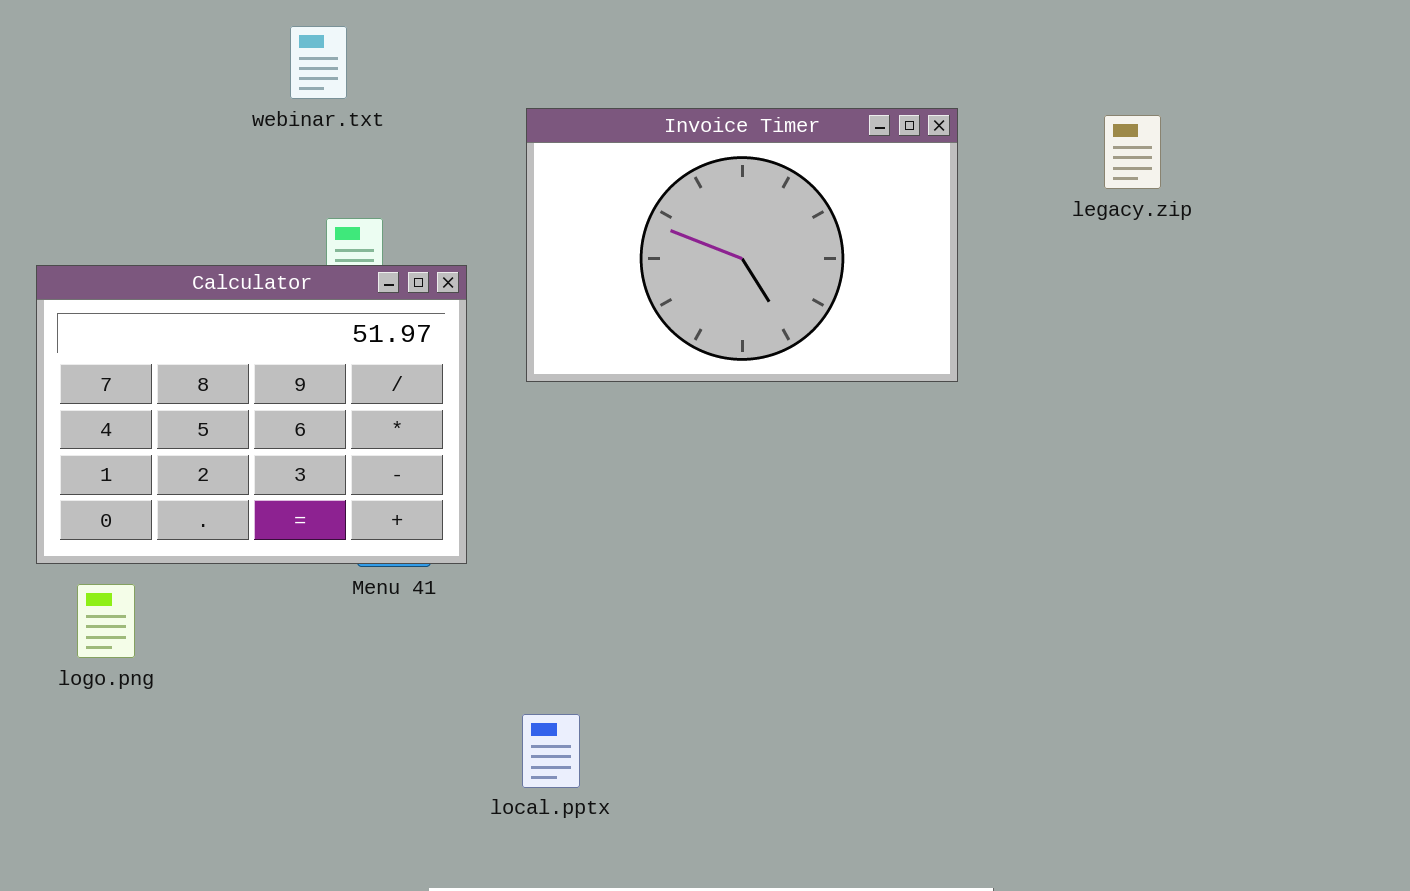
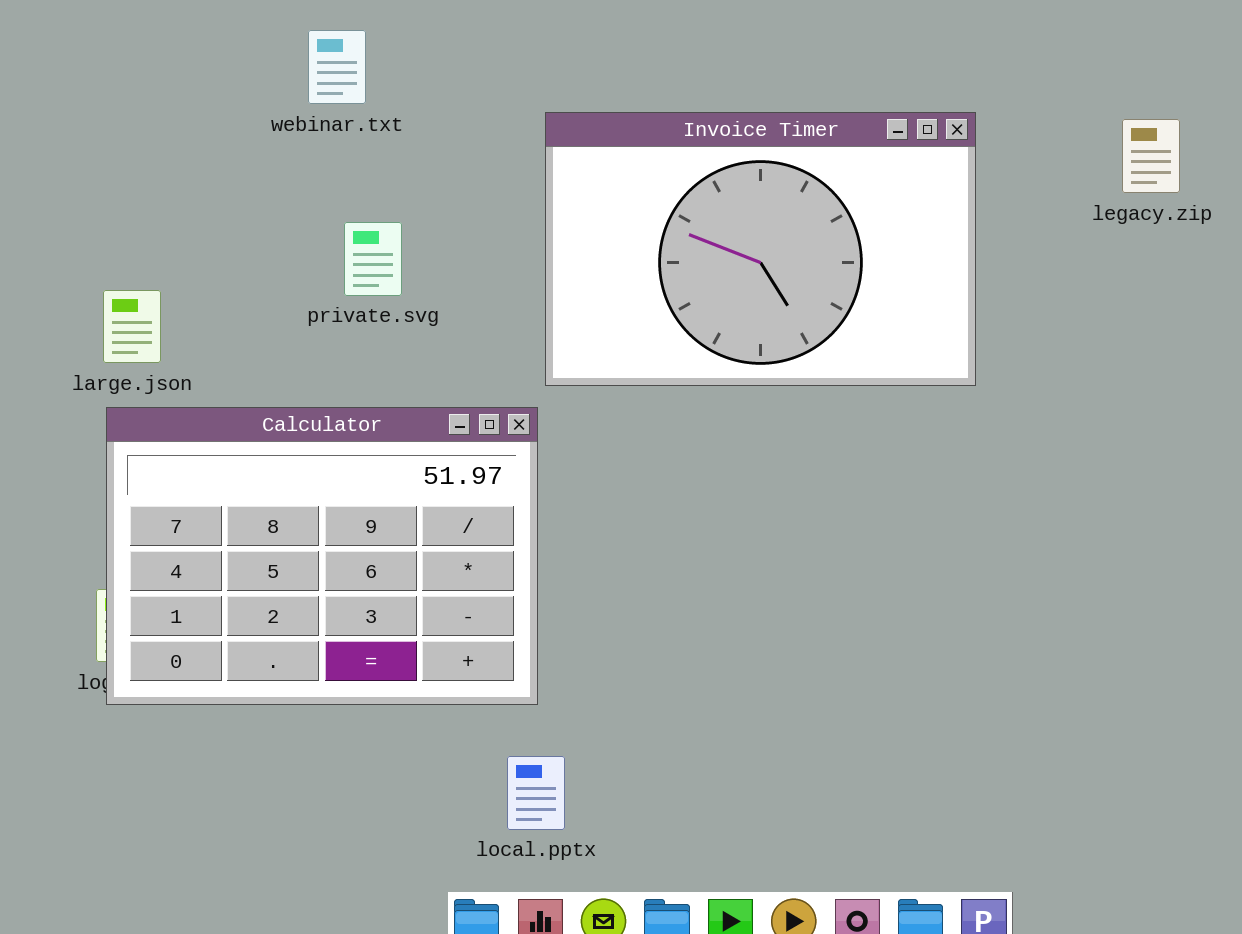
Calculator: [36,265,467,564] -> [106,407,538,705], moved
local.pptx: [522,714,580,788] -> [507,756,565,830], moved

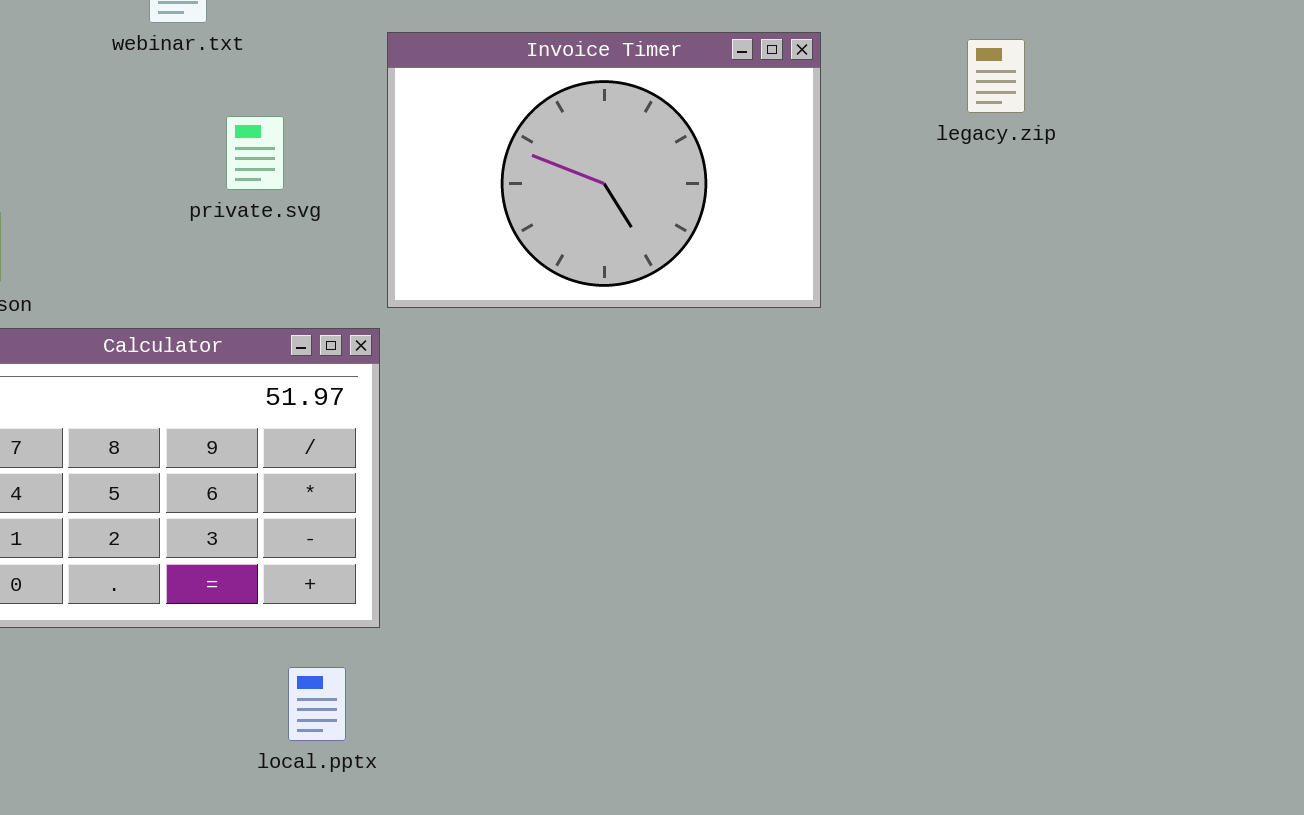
private.svg: [344,222,402,296] -> [226,116,284,190], moved
local.pptx: [507,756,565,830] -> [288,667,346,741], moved

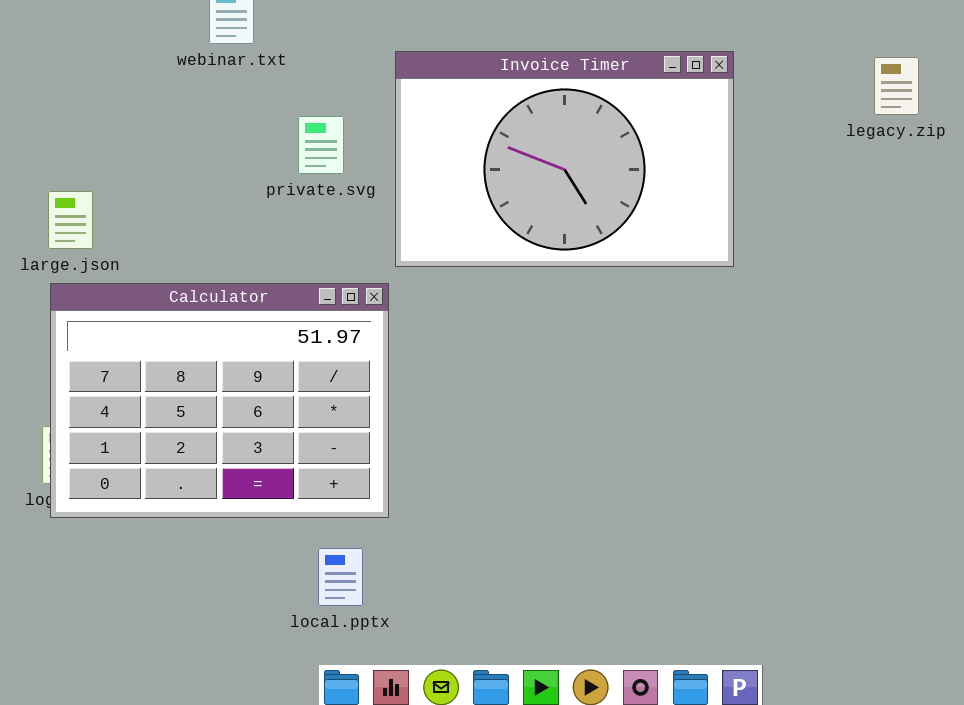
legacy.zip: [967,39,1025,113] -> [874,57,919,115], moved
private.svg: [226,116,284,190] -> [298,116,344,174], moved

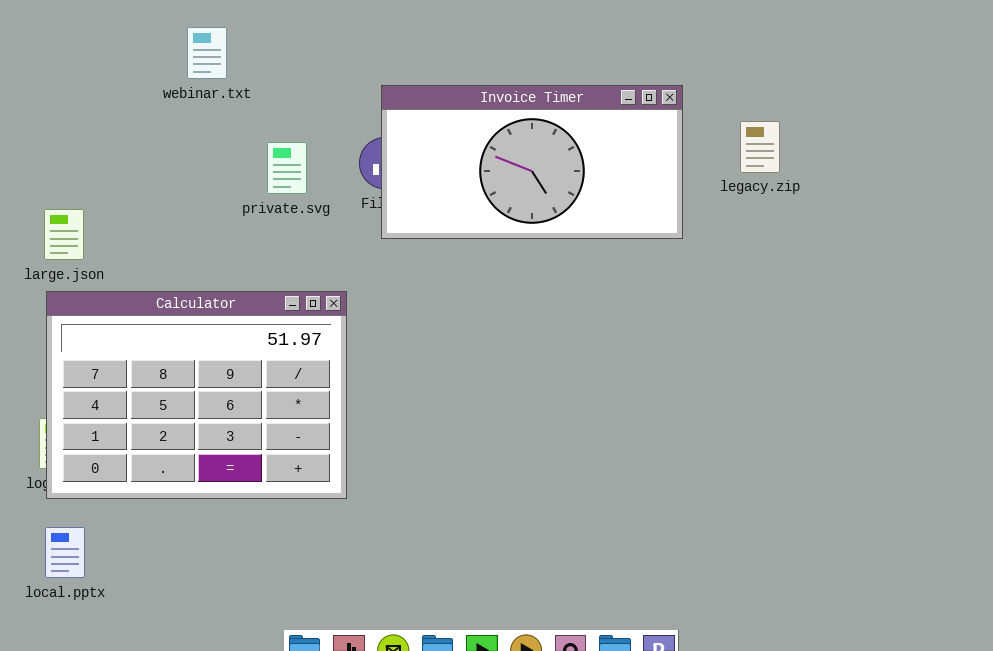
Invoice Timer: [395,51,734,267] -> [381,85,683,239], moved, resized
legacy.zip: [874,57,919,115] -> [740,121,780,173], moved
local.pptx: [318,548,363,606] -> [45,527,85,578], moved

